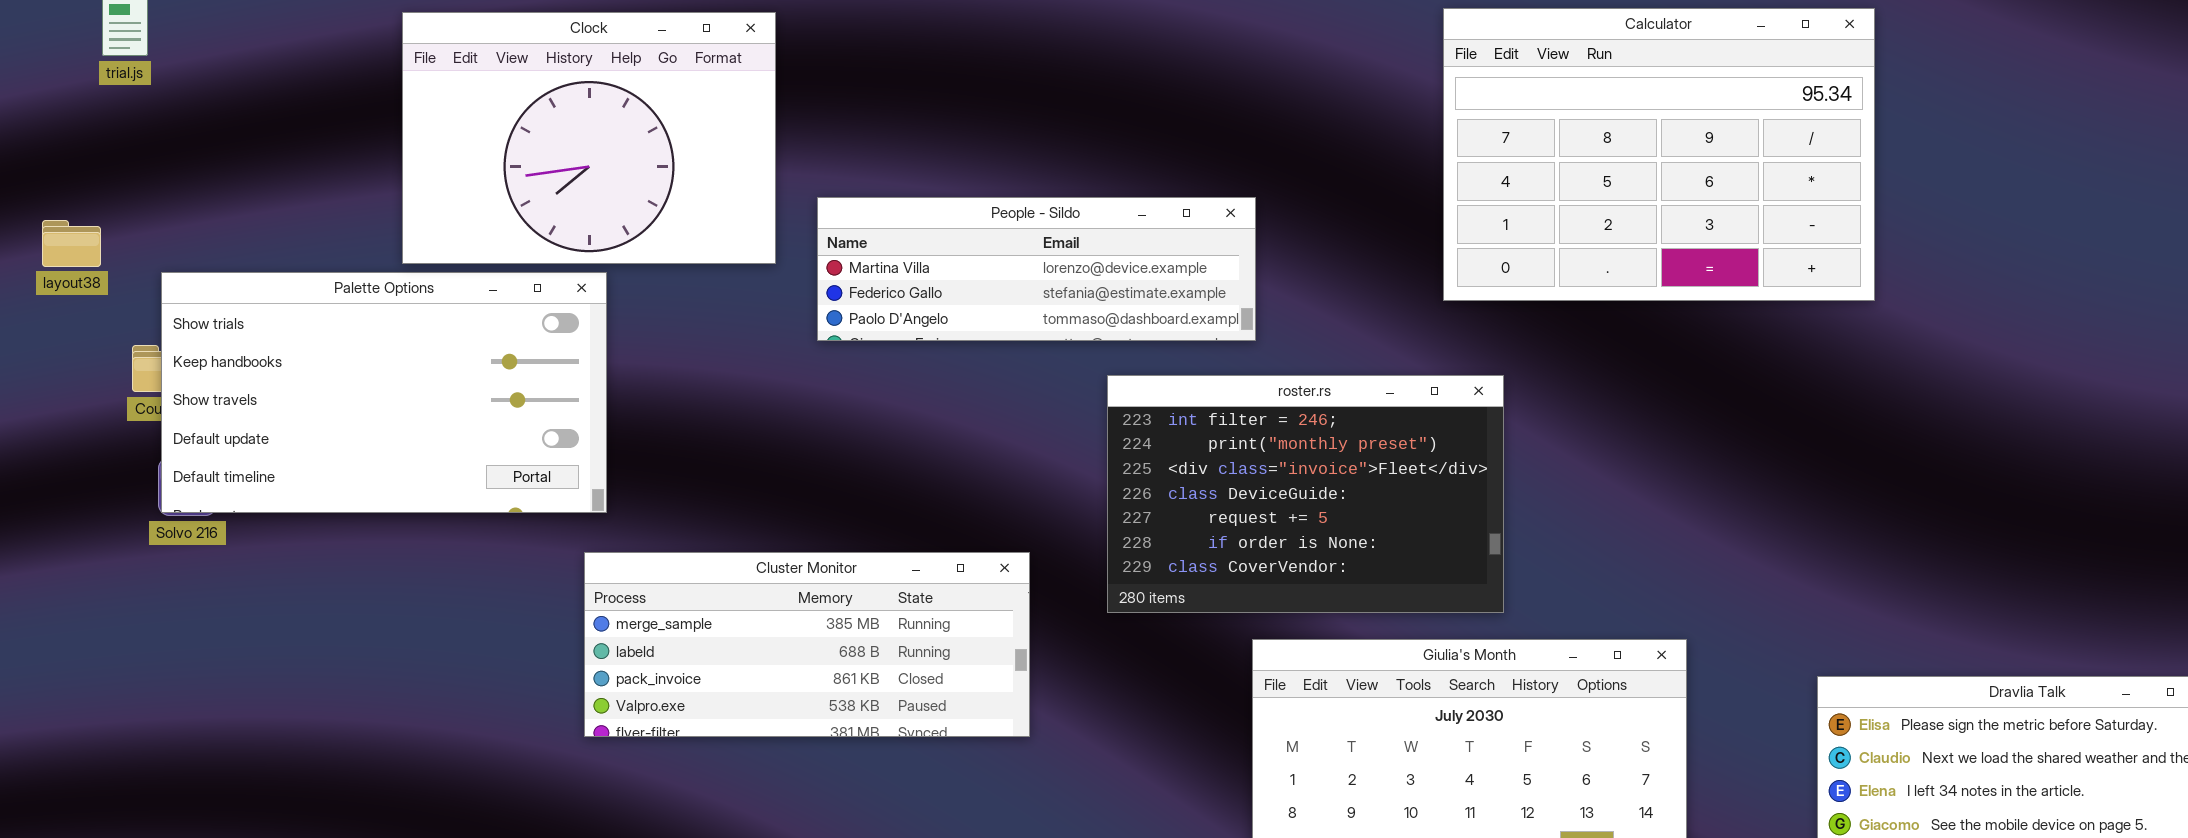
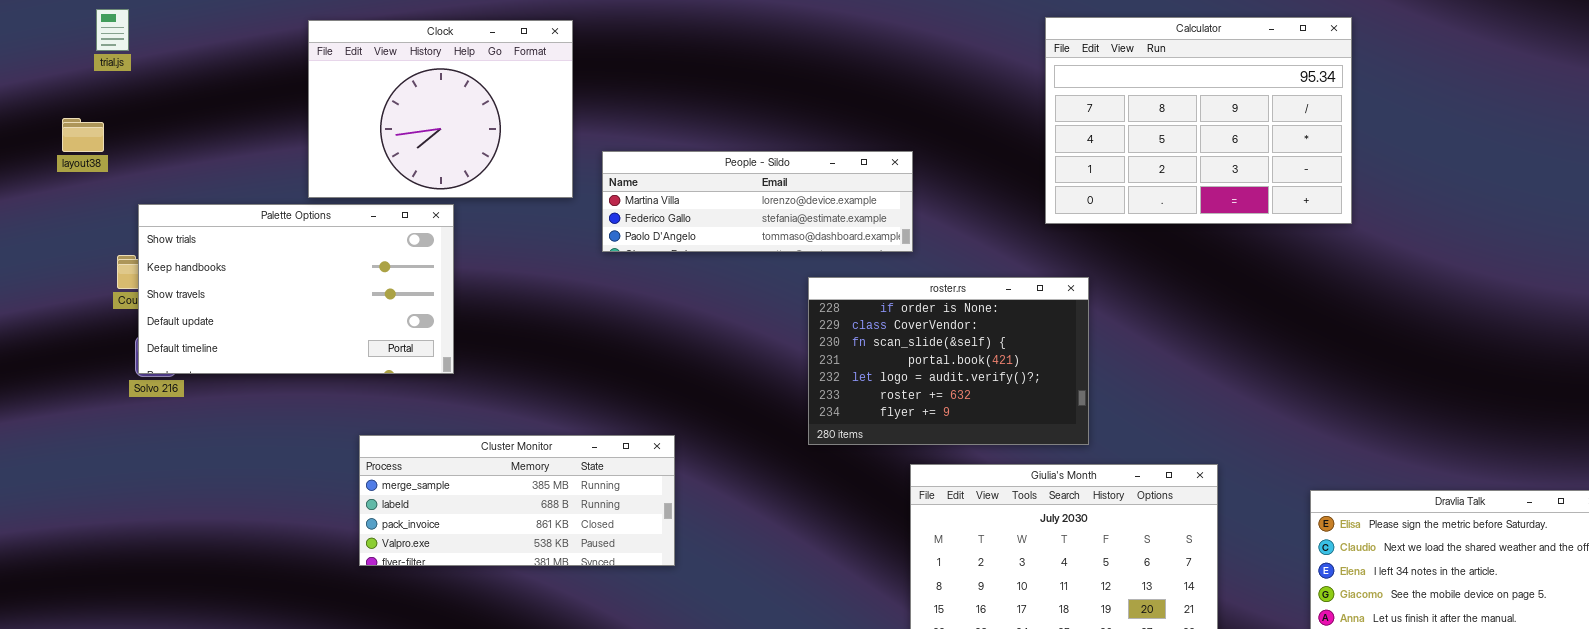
layout38: [42,220,101,267] -> [62,118,104,152], moved
roster.rs: [1107,375,1504,613] -> [808,277,1089,445], scrolled down 5 rows
Cluster Monitor: [584,552,1030,737] -> [359,435,675,566], moved

